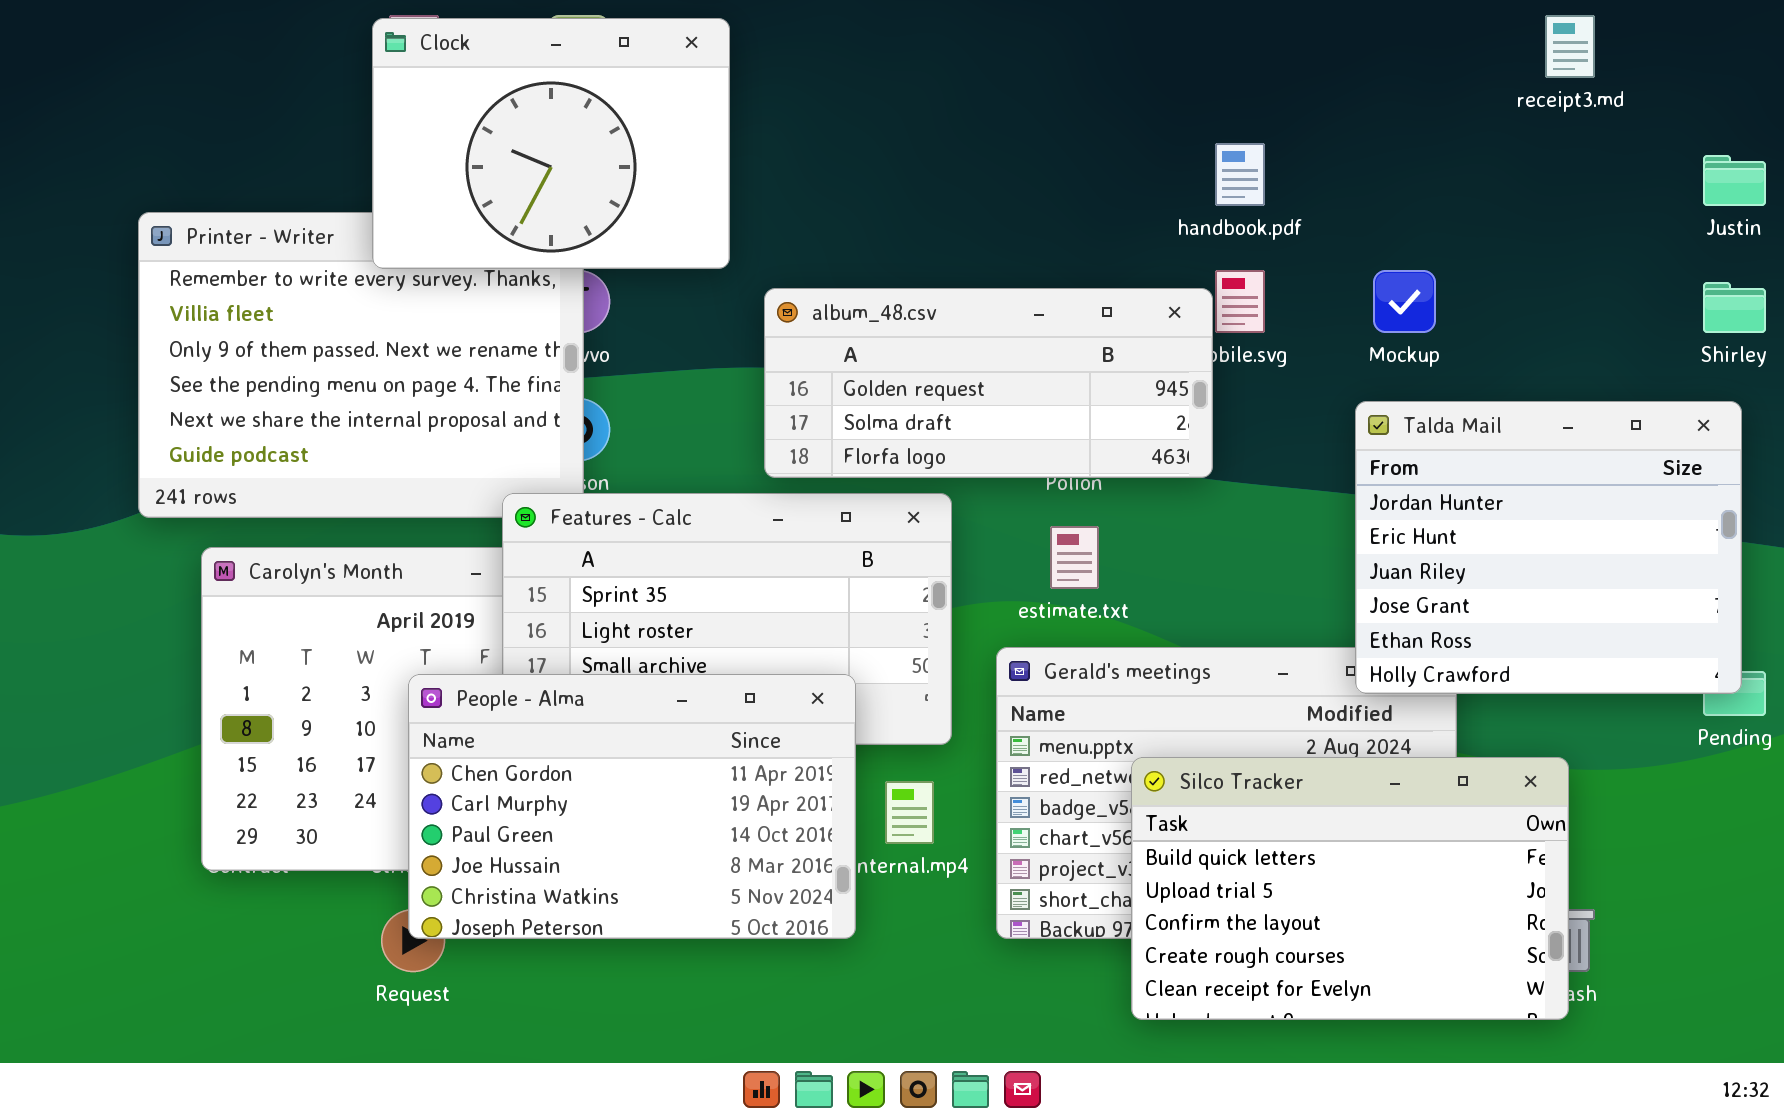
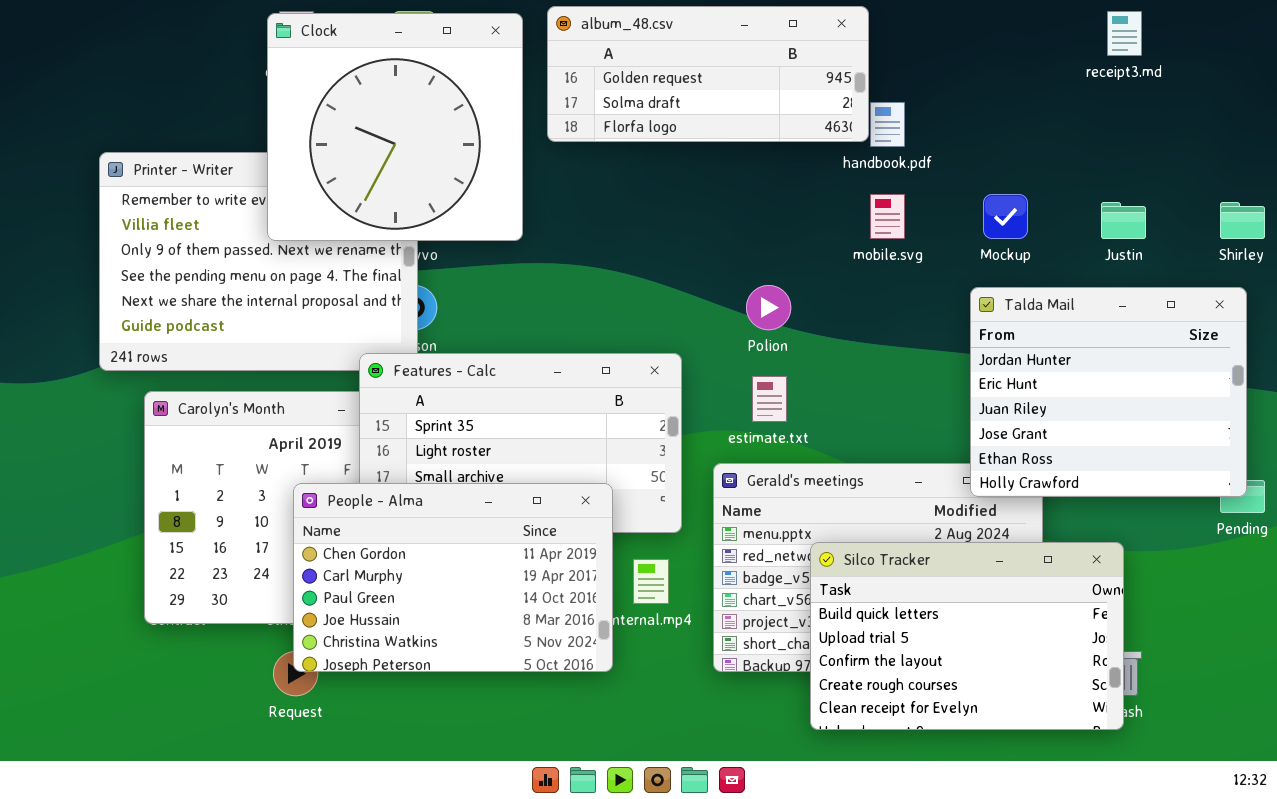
Clock: [372,18,730,269] -> [267,13,523,241], resized
Justin: [1703,155,1766,206] -> [1101,202,1146,239], moved
album_48.csv: [764,288,1213,478] -> [547,6,869,142], moved

